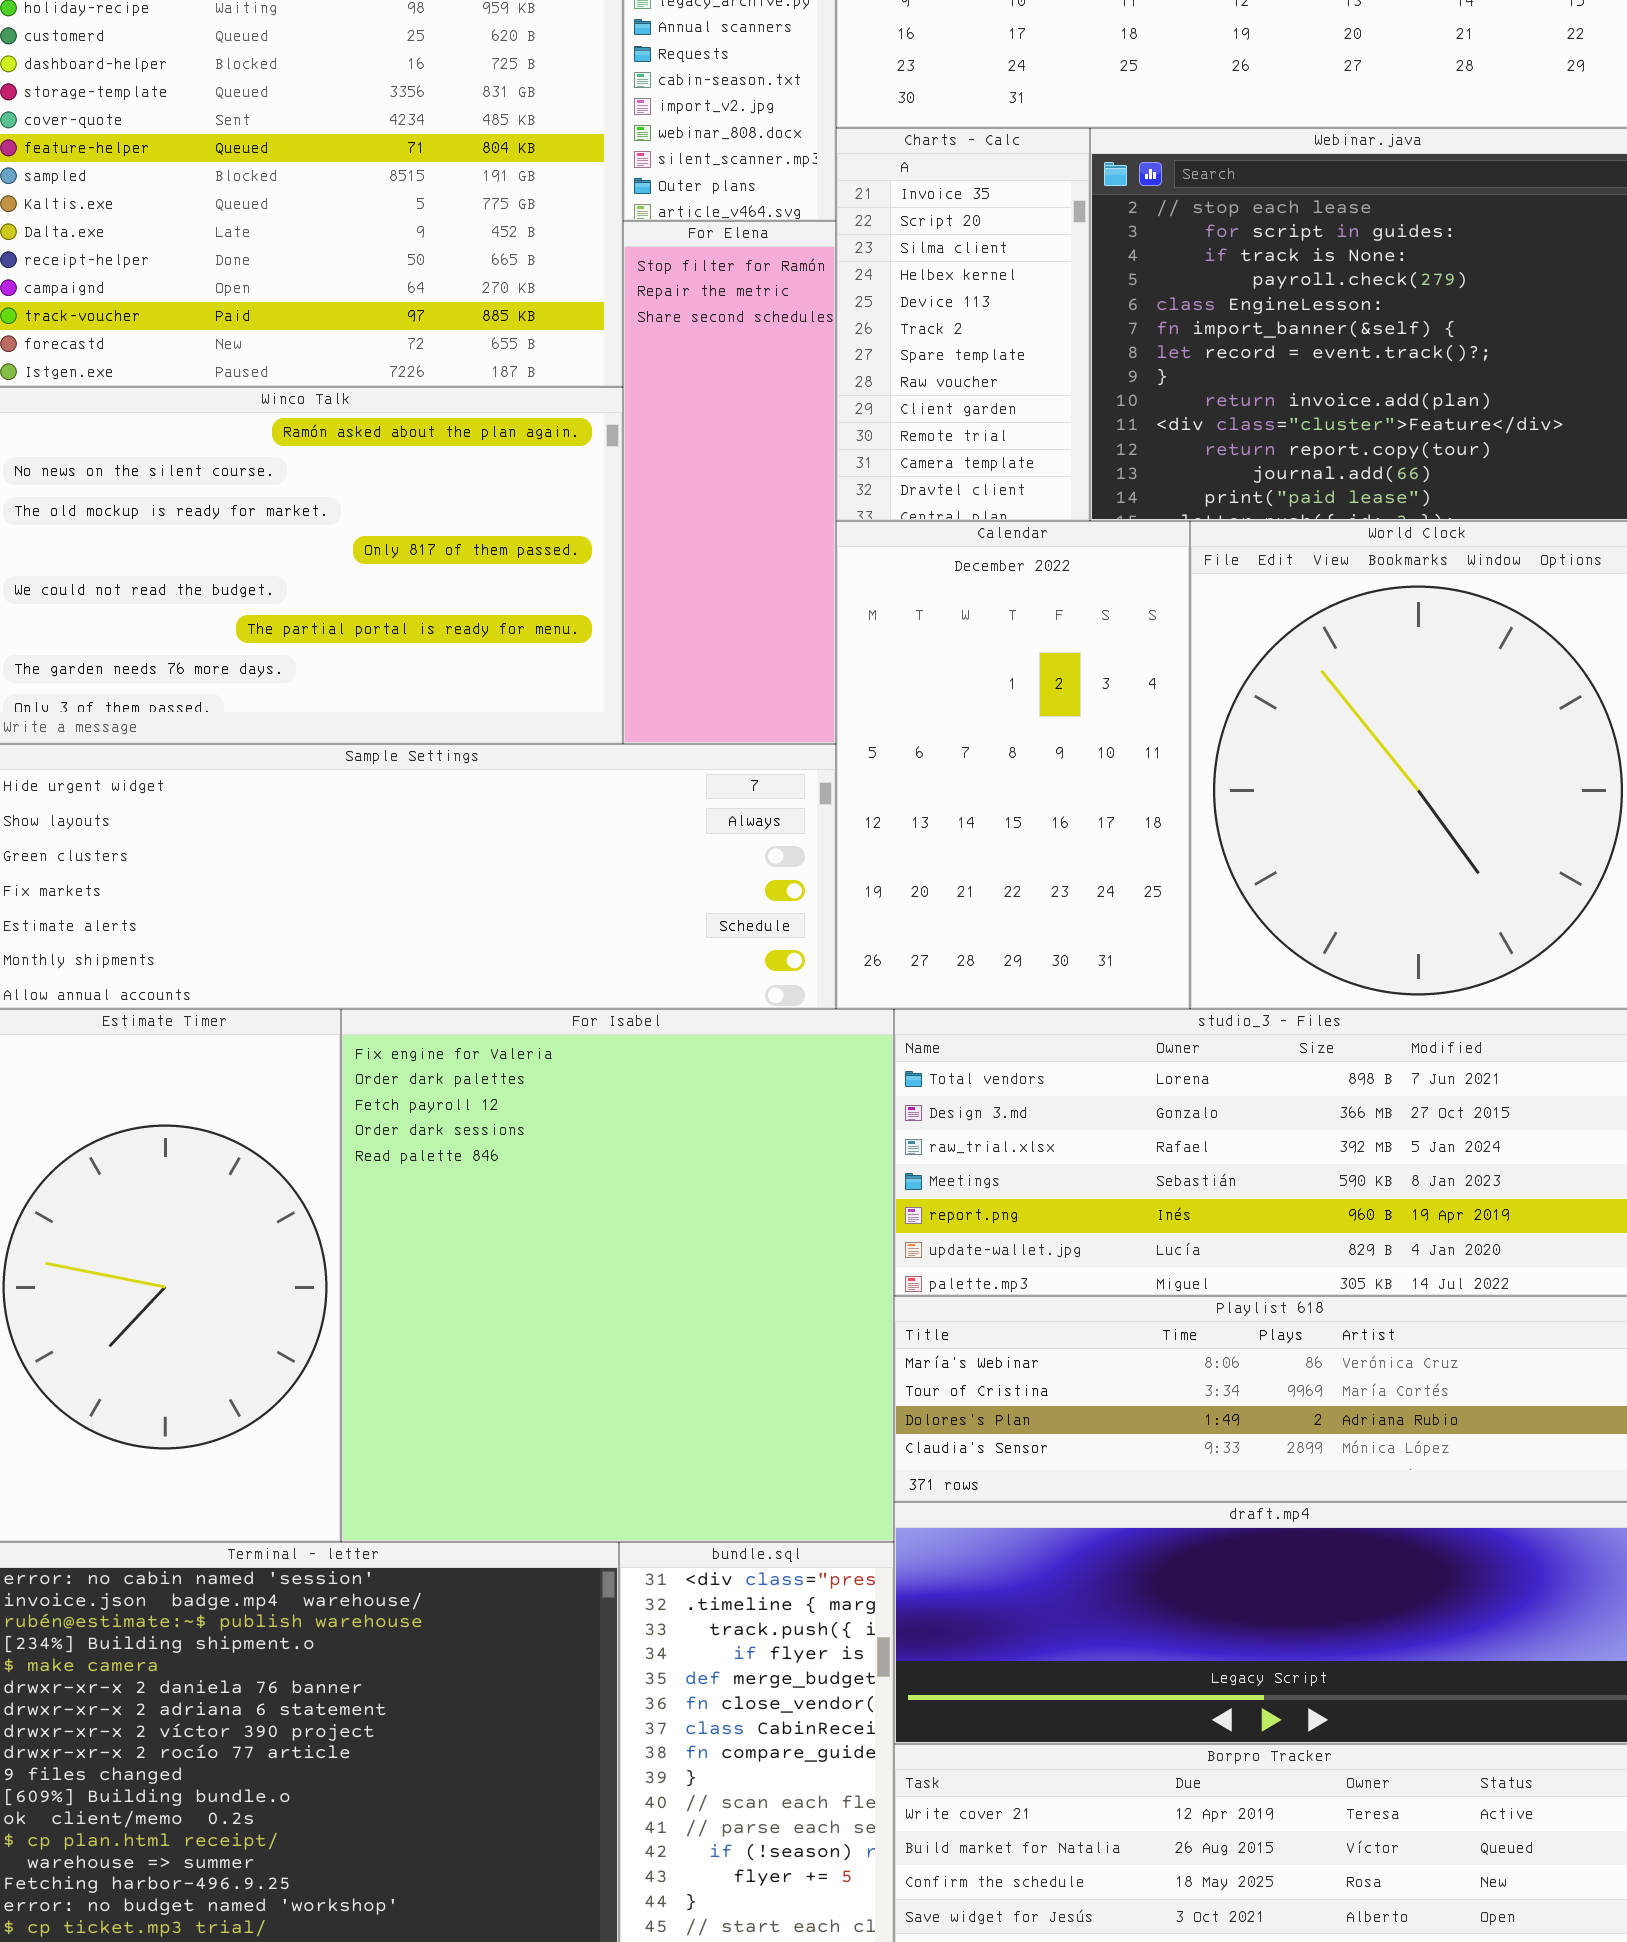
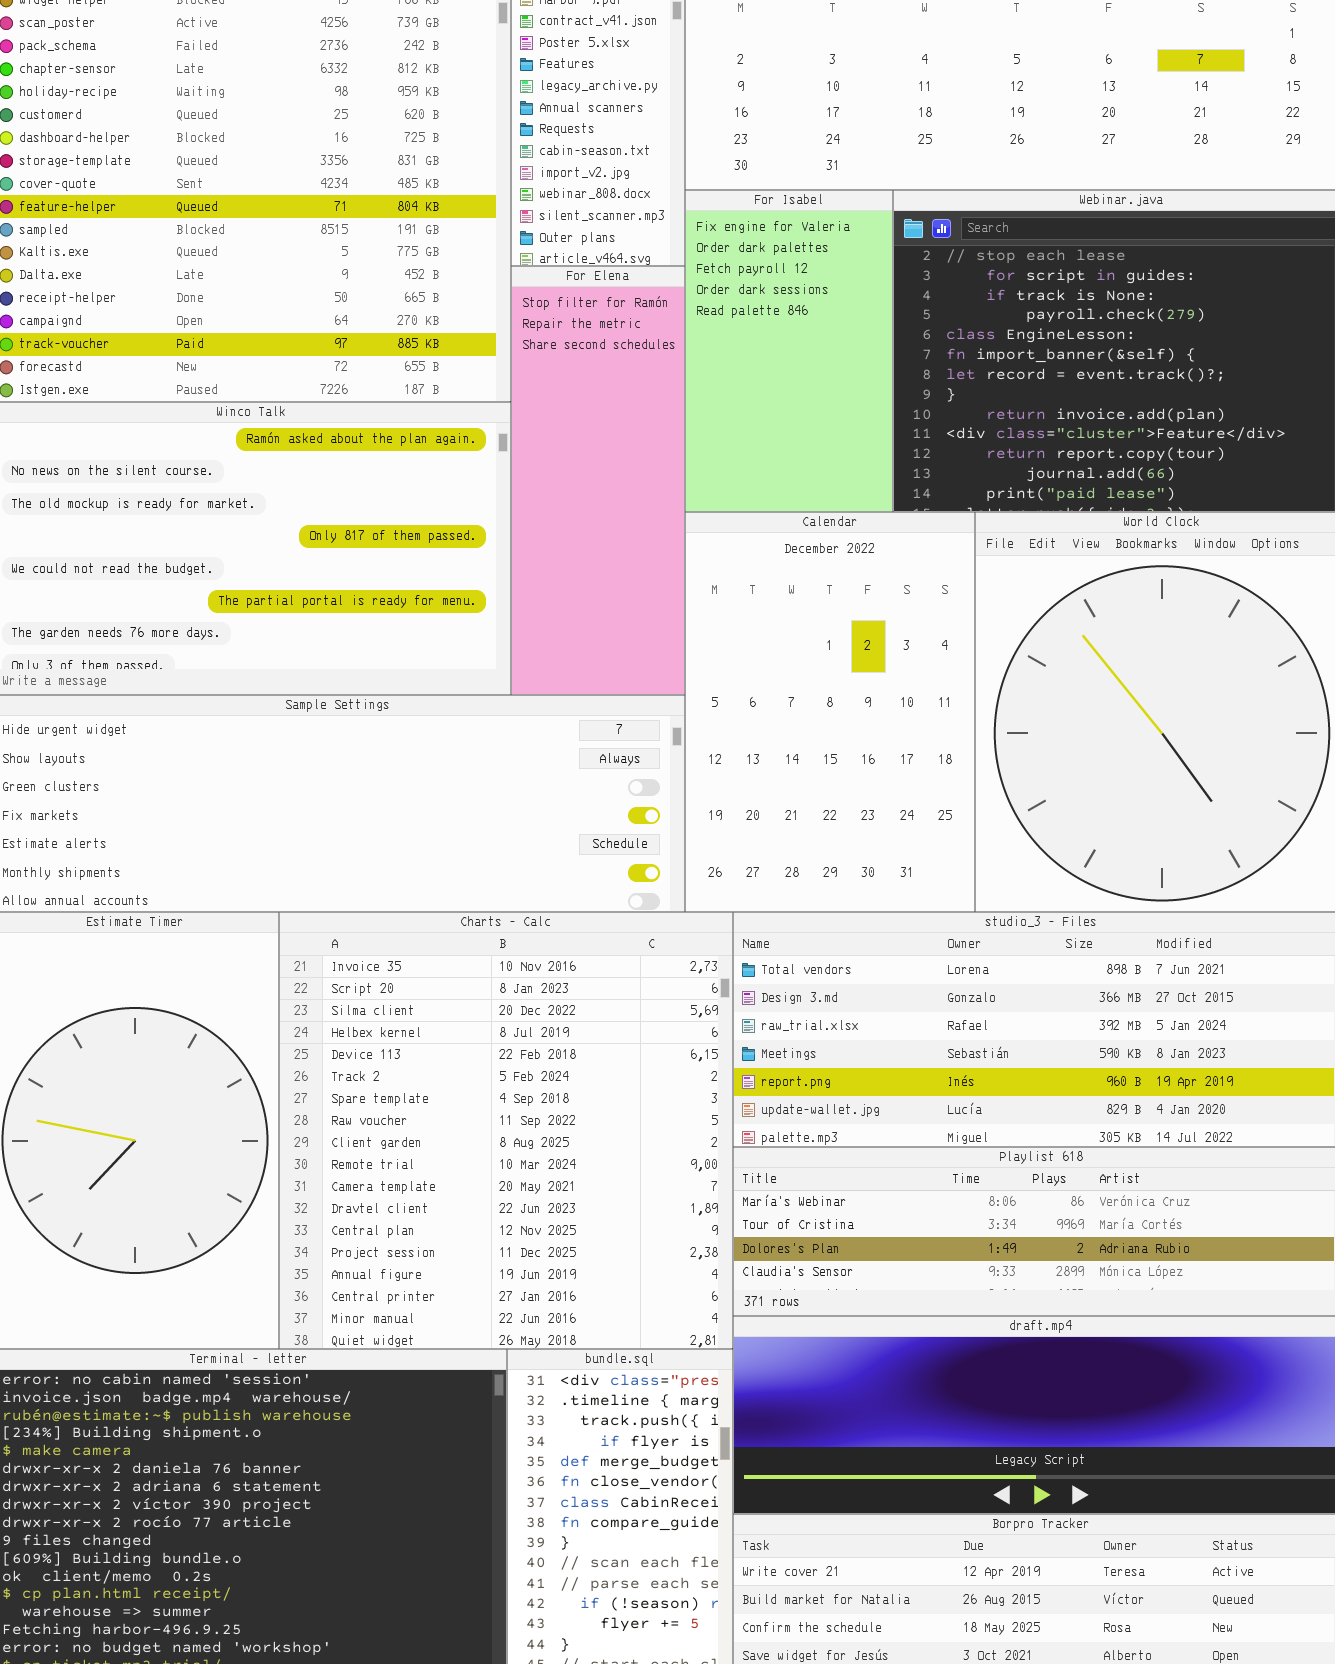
Charts - Calc: [836,128,1090,521] -> [279,912,733,1349], moved, resized
For Isabel: [341,1009,894,1542] -> [685,190,893,512], moved, resized

